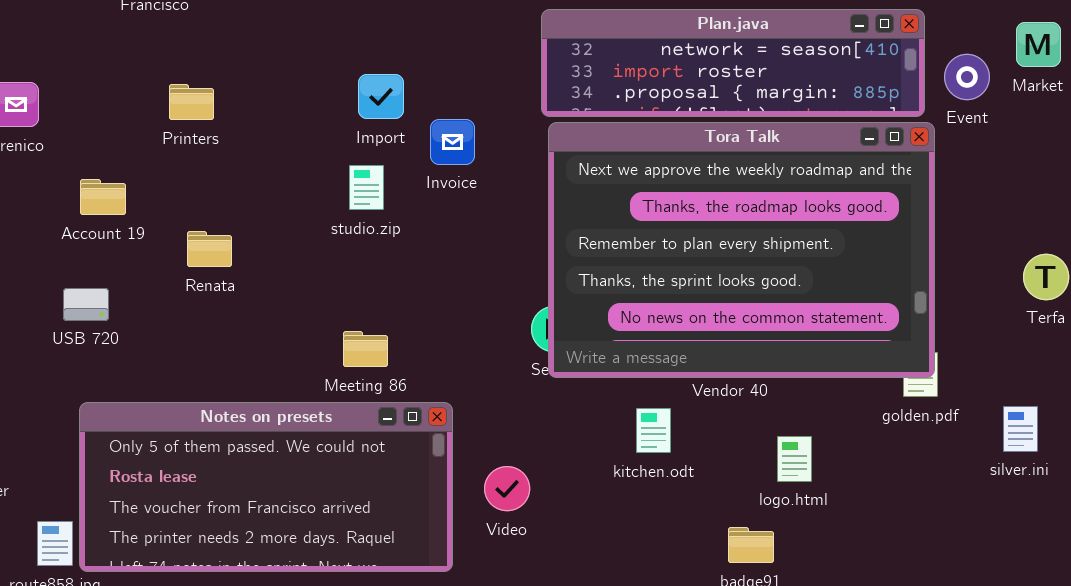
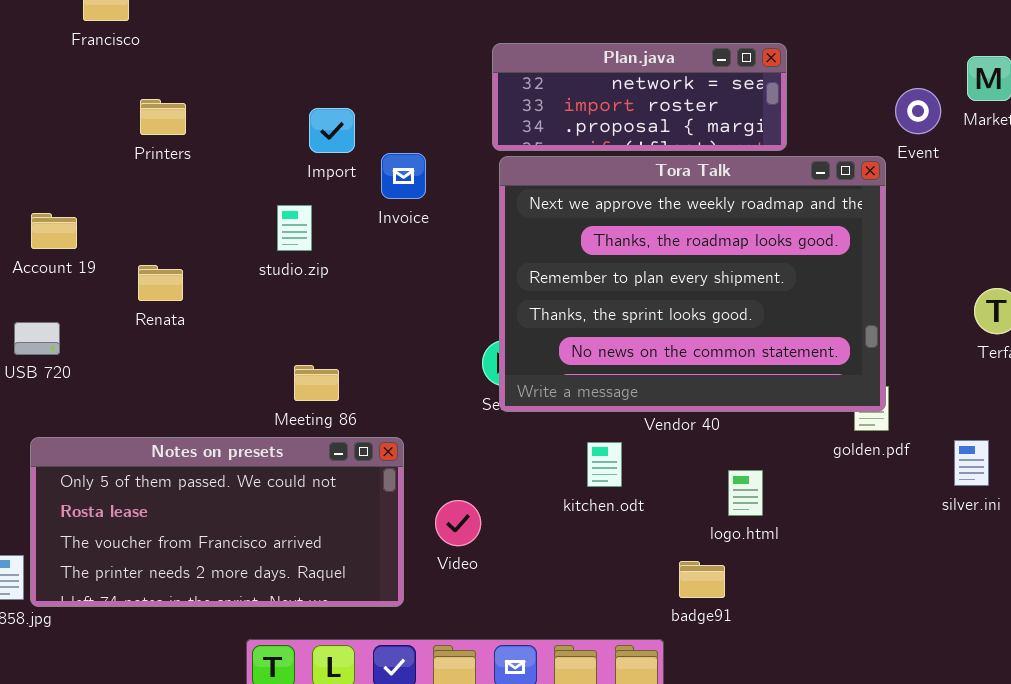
Plan.java: [541,9,925,117] -> [492,43,787,151], resized
Printers: [169,84,214,120] -> [140,99,186,135], moved
studio.zip: [349,165,384,210] -> [277,205,312,251], moved

